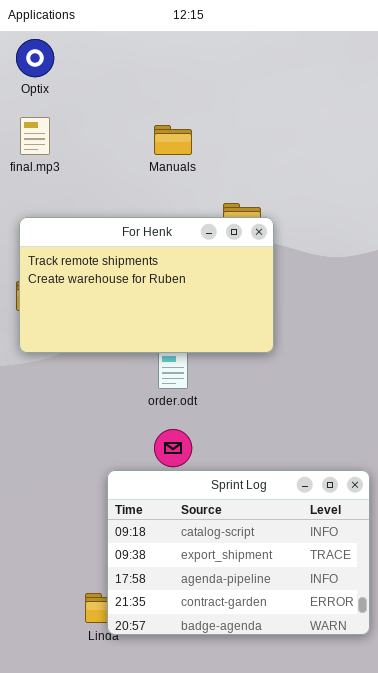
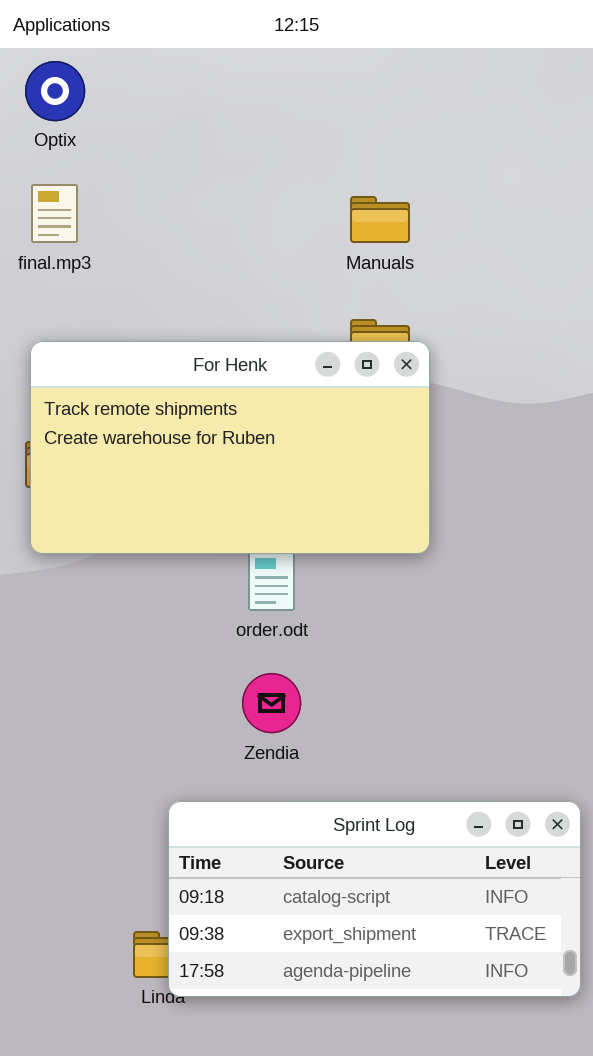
Manuals: [154,125,192,155] -> [350,196,410,243], moved
Sprint Log: [107,470,370,635] -> [168,801,581,997], resized

